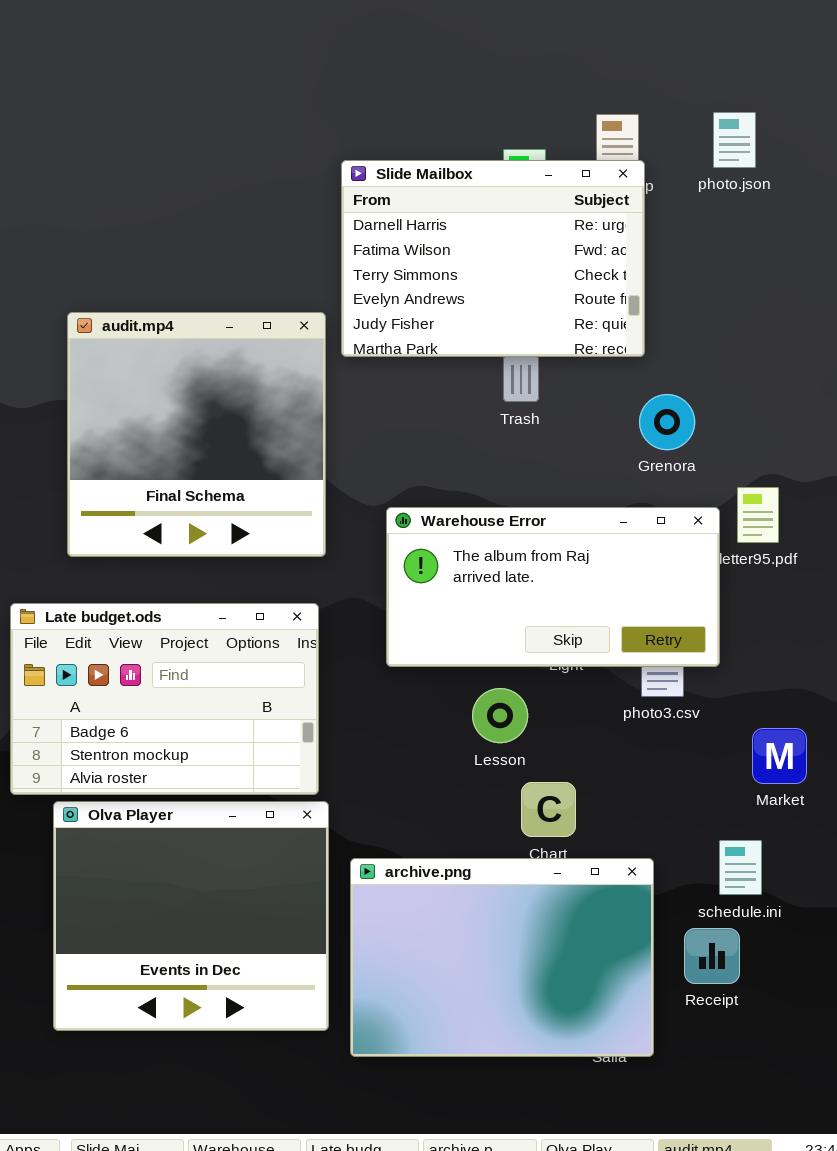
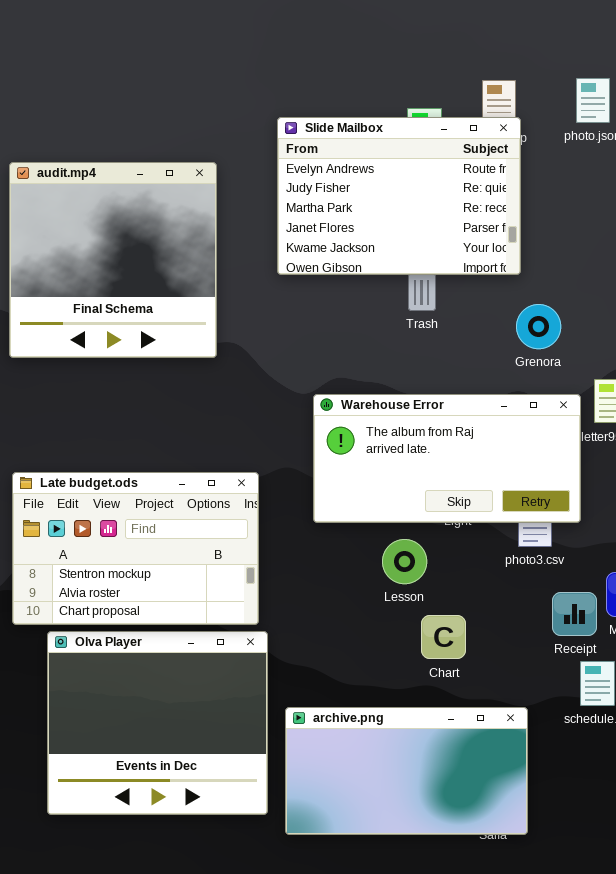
Slide Mailbox: [341,160,645,357] -> [277,117,521,275], scrolled down 3 rows
audit.mp4: [67,312,326,557] -> [9,162,217,358], moved
Late budget.ods: [10,603,319,795] -> [12,472,259,625], scrolled down 1 row
archive.png: [350,858,654,1057] -> [285,707,528,835], resized
Receipt: [684,928,740,984] -> [552,592,597,636], moved

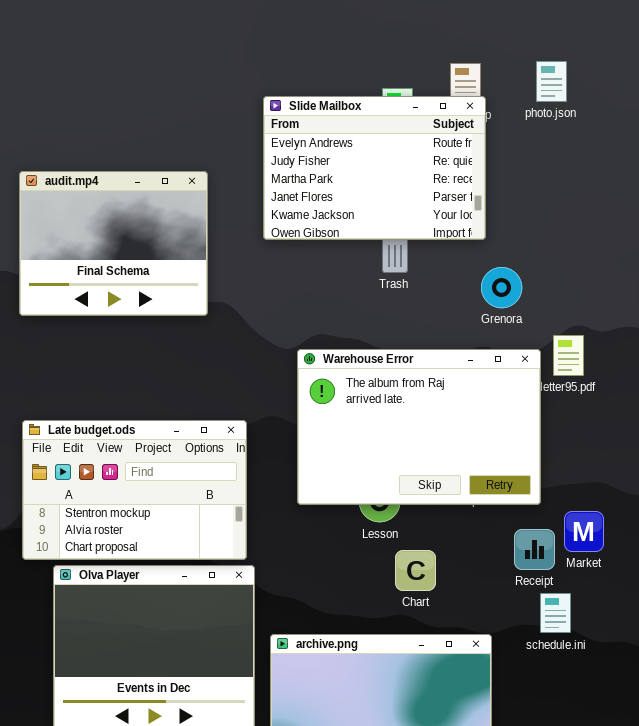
audit.mp4: [9,162,217,358] -> [19,171,208,316], resized
Warehouse Error: [313,394,581,523] -> [297,349,541,505], resized

